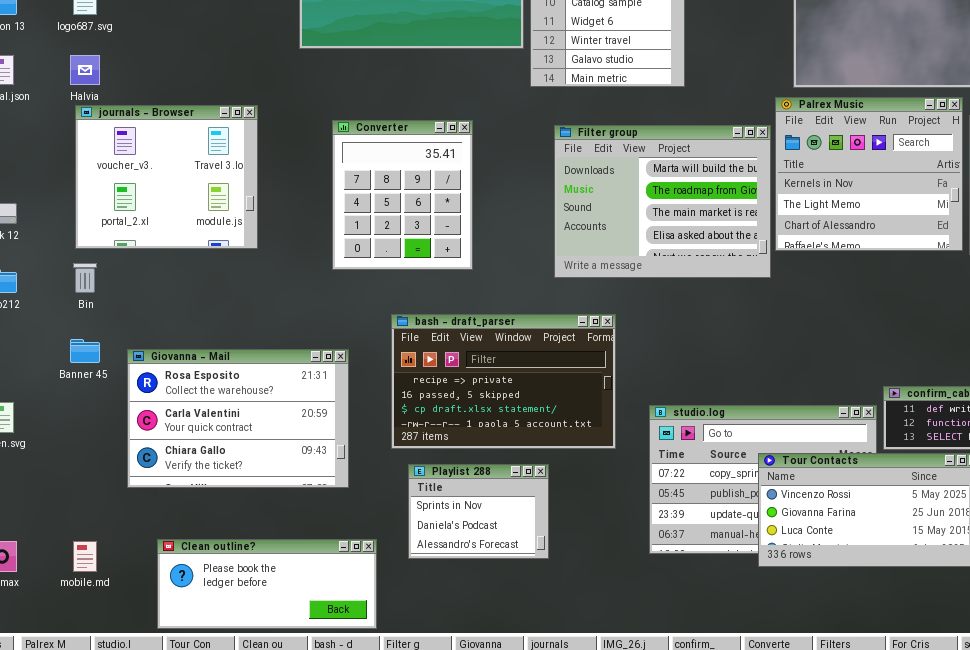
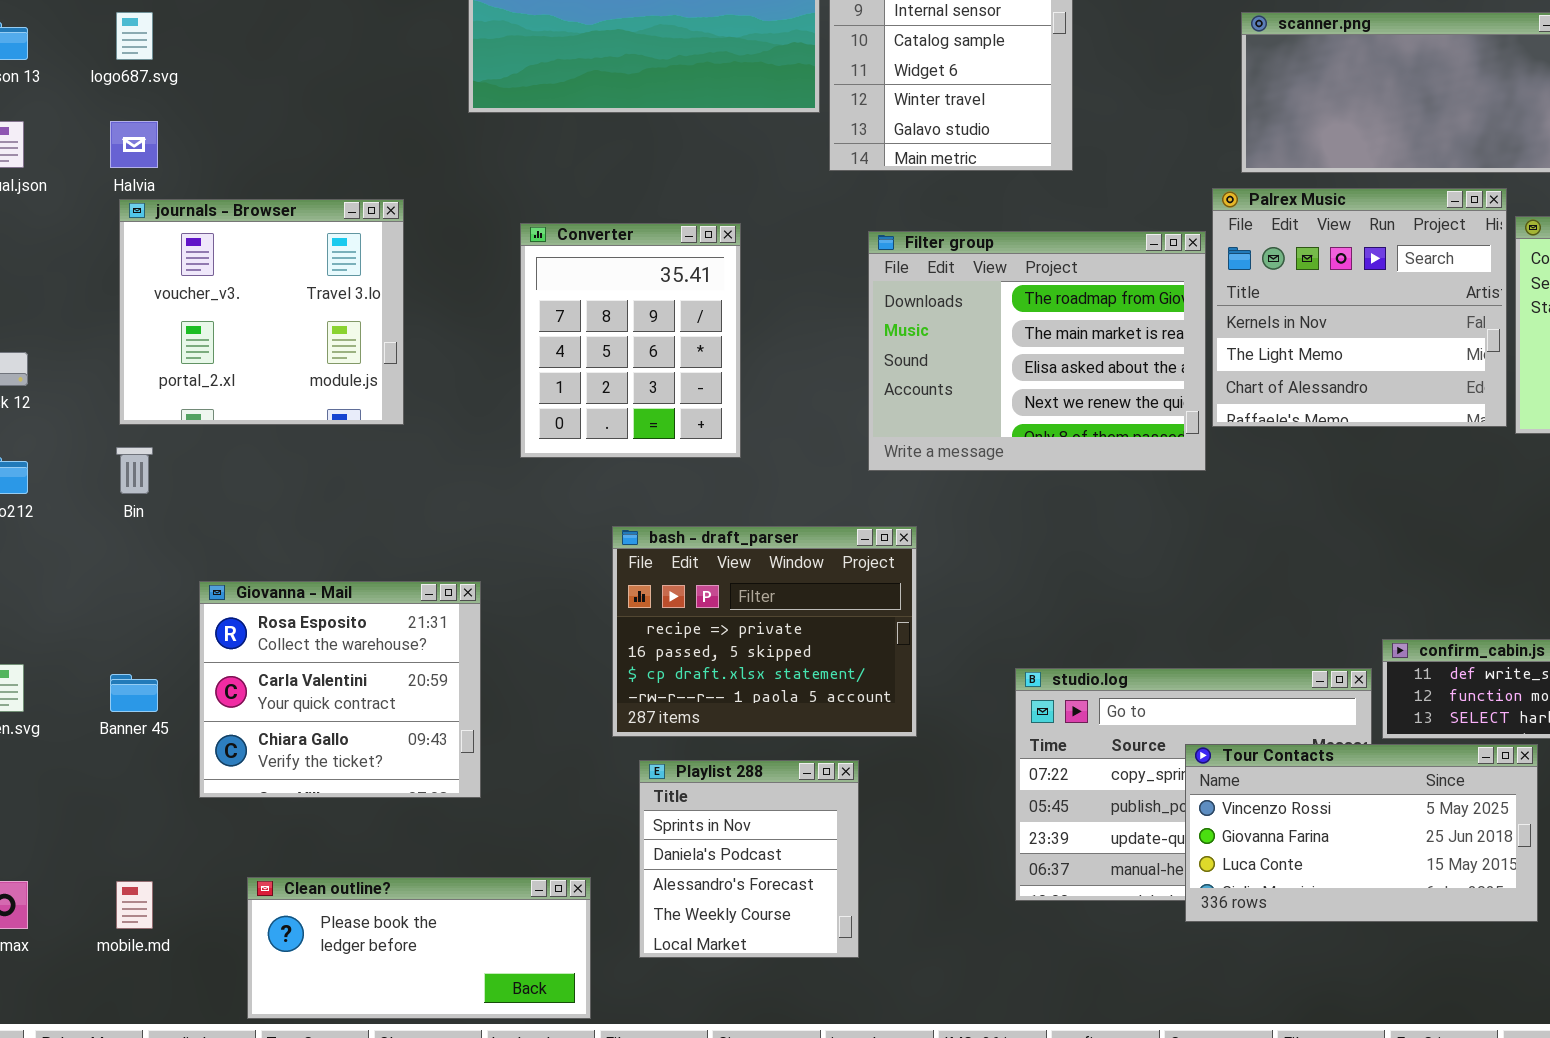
Filter group: [554,125,771,278] -> [868,231,1206,471], scrolled down 1 row
bash - draft_parser: [391,314,616,449] -> [612,526,917,737], resized
Banner 45: [70,339,100,363] -> [110,674,158,712], moved
Giovanna - Mail: [127,349,349,488] -> [199,581,481,798], resized
Playlist 288: [408,464,549,559] -> [639,760,859,958], resized

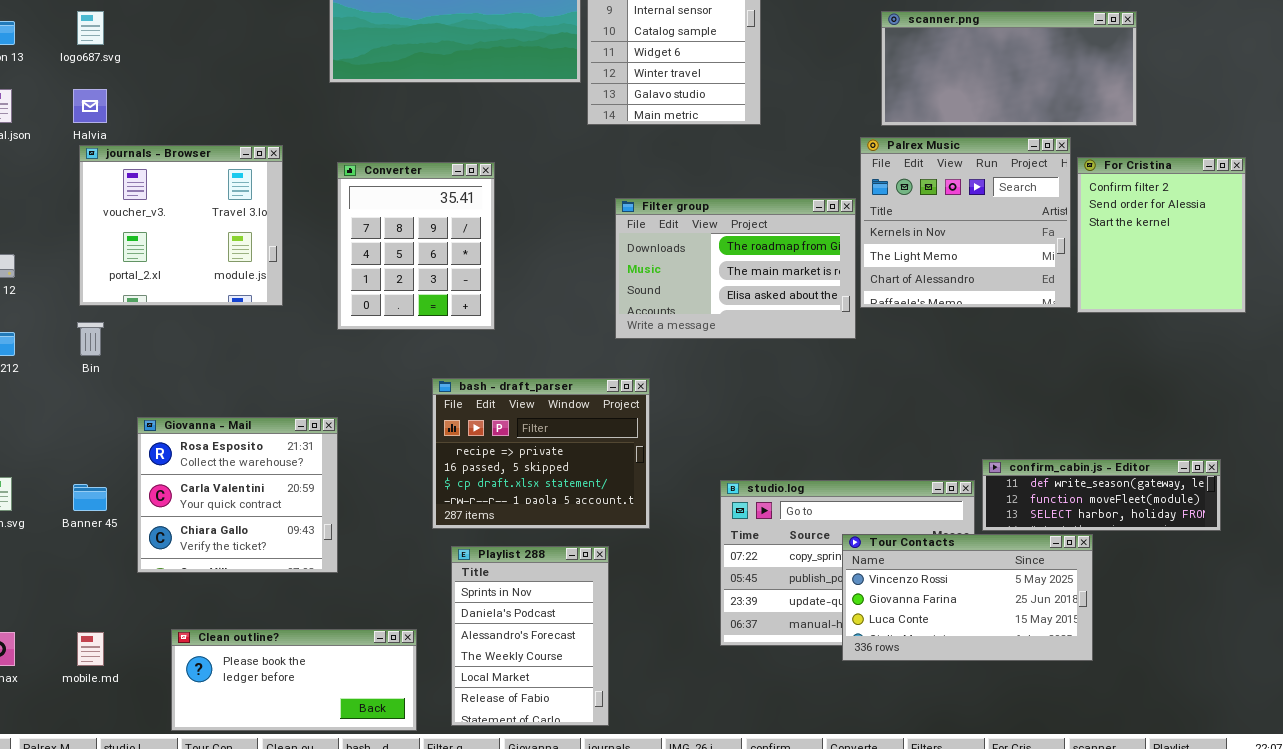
Converter: [520,223,741,458] -> [337,162,495,330], moved
Filter group: [868,231,1206,471] -> [615,198,856,339], resized
Playlist 288: [639,760,859,958] -> [451,546,609,726], resized

